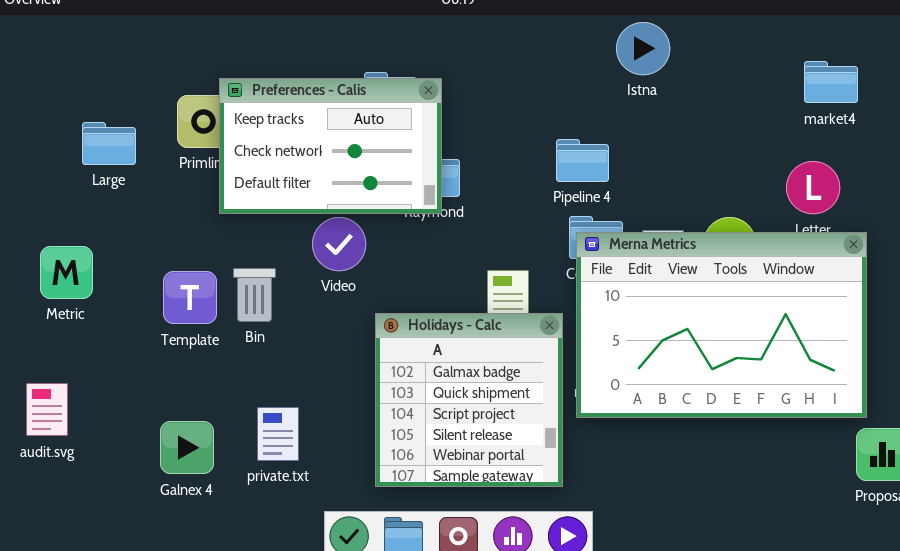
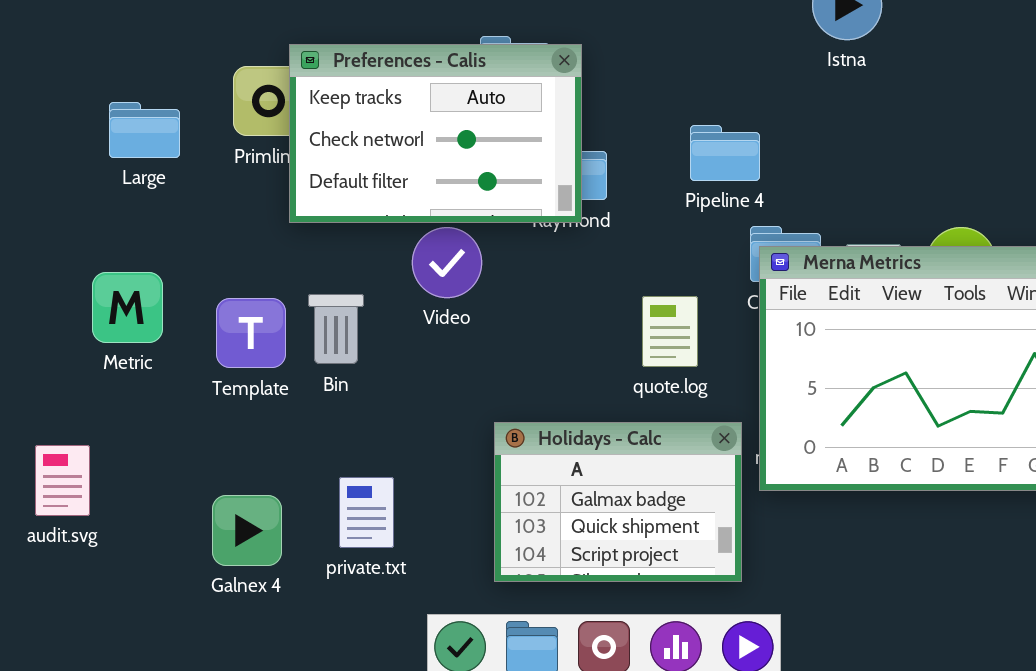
Pipeline 4: [556,139,609,182] -> [690,125,760,181], moved
Metric: [40,246,93,299] -> [92,272,163,343], moved
Holidays - Calc: [375,313,563,487] -> [494,422,742,582], resized

